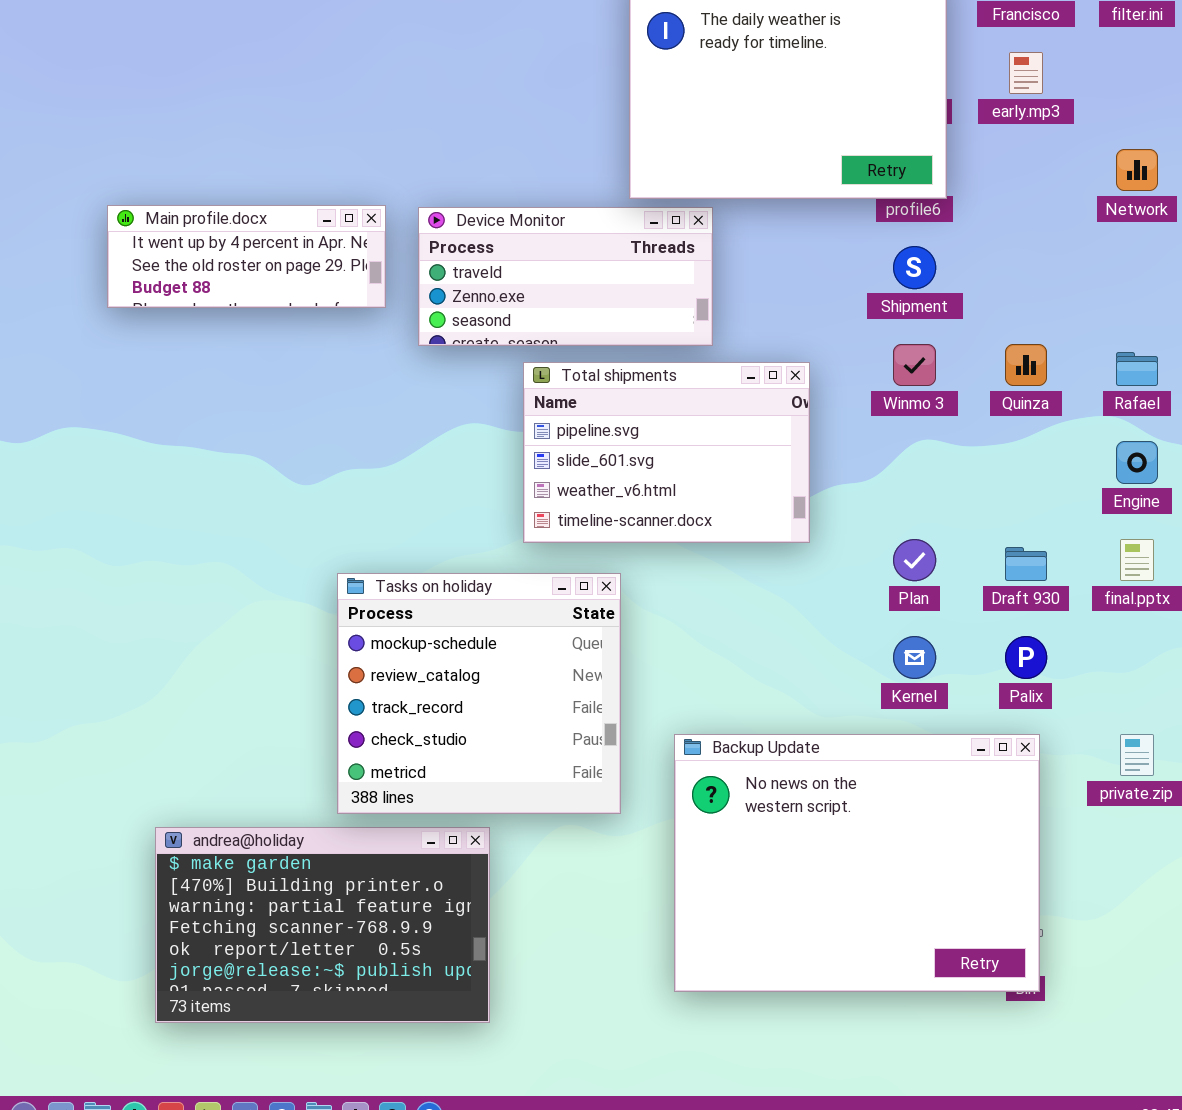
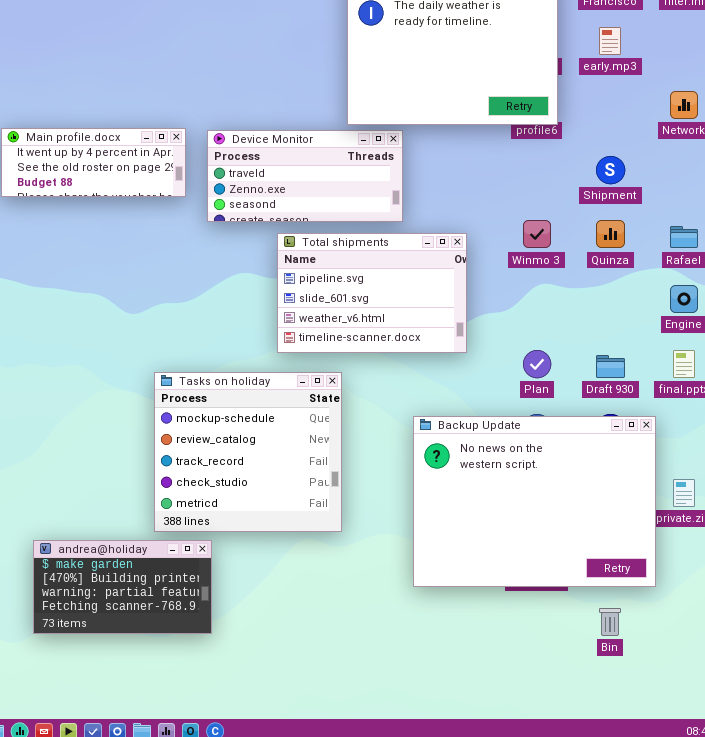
Shipment: [893,246,936,289] -> [596,156,625,184], moved
Backup Update: [674,734,1040,992] -> [413,416,656,587], moved
andrea@holiday: [155,827,490,1023] -> [33,540,212,634], resized

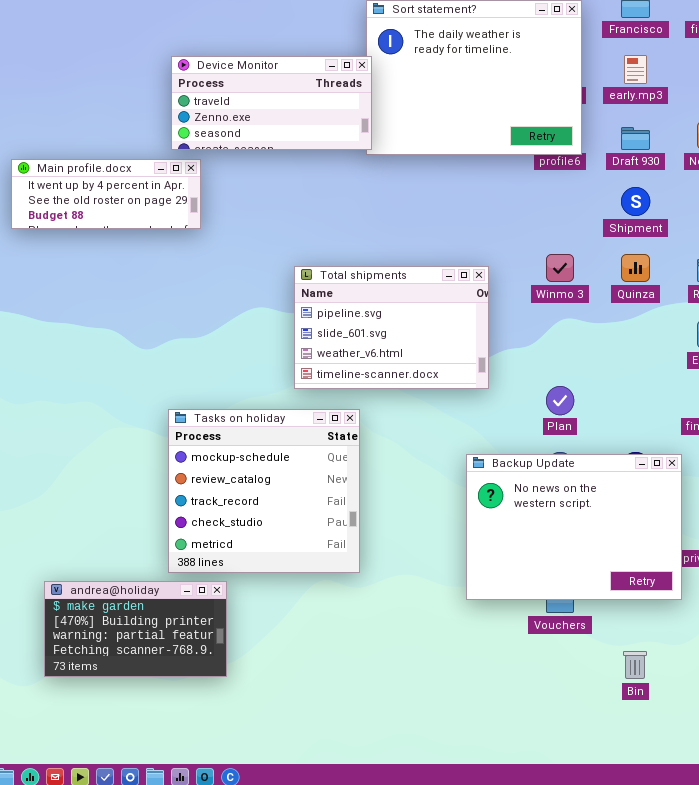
Device Monitor: [207,130,403,222] -> [171,56,372,150], moved
Draft 930: [596,355,625,378] -> [621,127,650,150], moved
Backup Update: [413,416,656,587] -> [466,454,682,600], resized

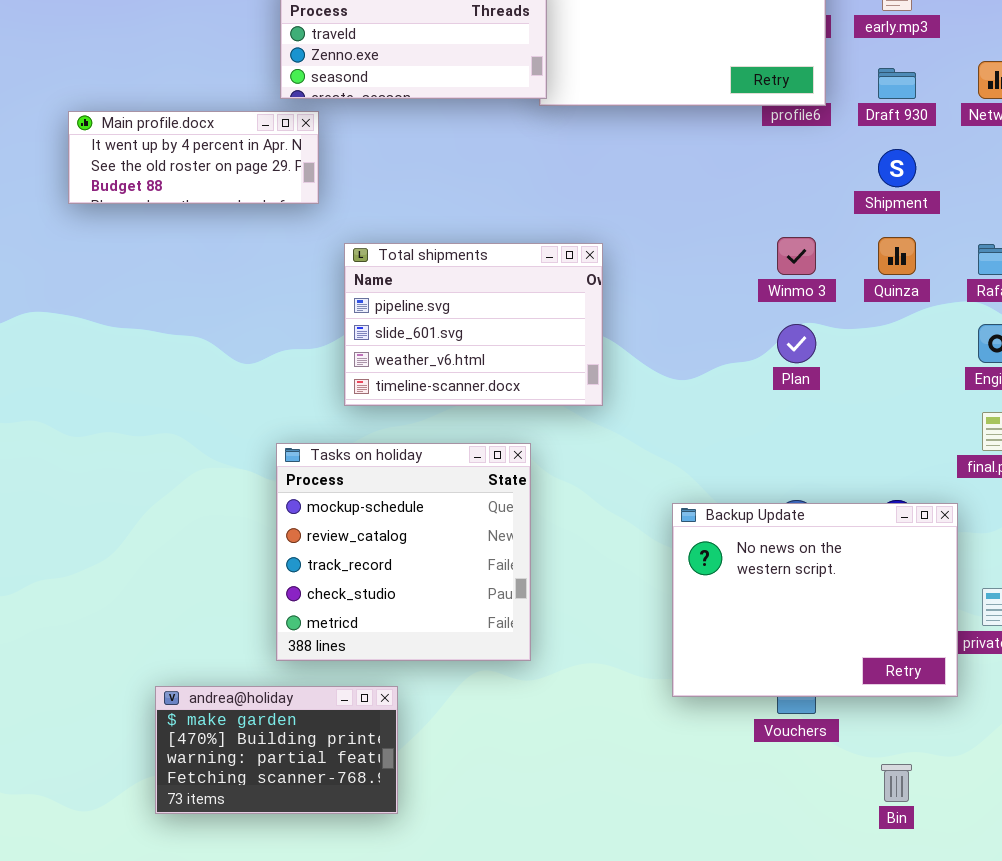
Total shipments: [294,266,489,389] -> [344,243,603,406], moved
Plan: [546,386,574,415] -> [777,324,816,363], moved
andrea@holiday: [44,581,227,677] -> [155,686,398,814], moved

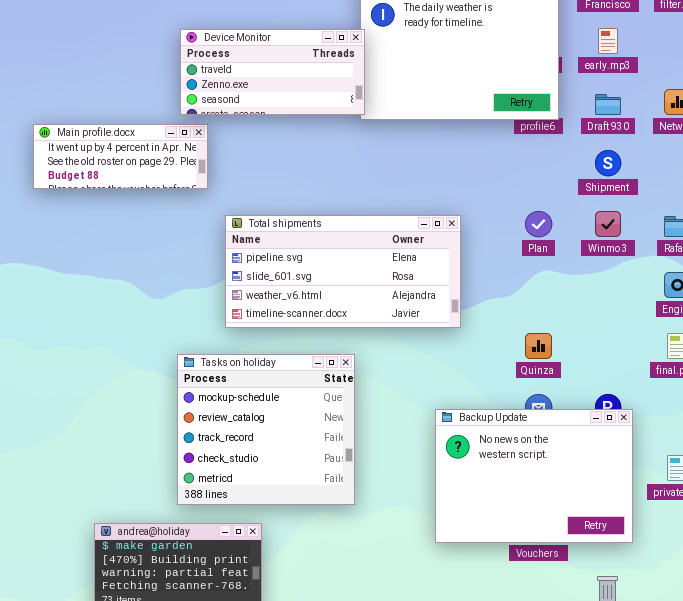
Winmo 3: [777,237,816,275] -> [595,211,621,237], moved
Quinza: [878,237,916,275] -> [525,333,552,359], moved
Total shipments: [344,243,603,406] -> [225,215,461,328], resized
Plan: [777,324,816,363] -> [525,211,552,237], moved
Backup Update: [672,503,958,697] -> [435,409,633,543], moved

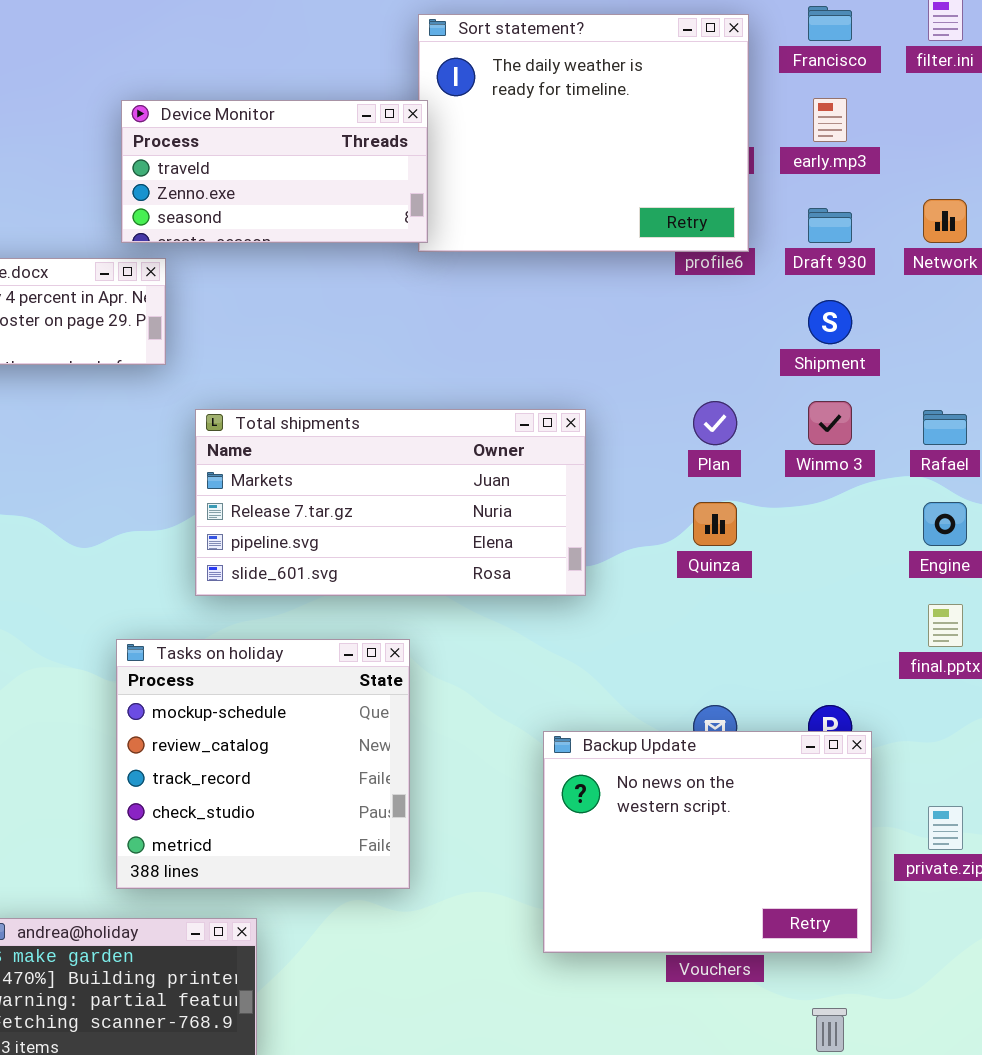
Total shipments: [225,215,461,328] -> [195,409,586,596], scrolled up 2 rows
Quinza: [525,333,552,359] -> [693,502,737,546], moved

